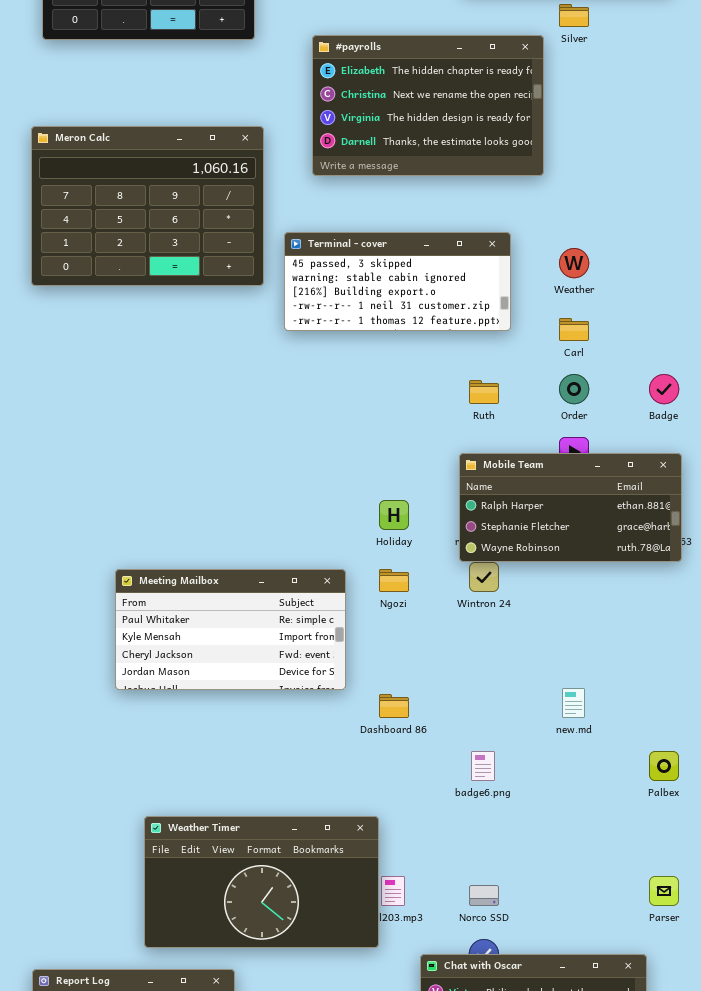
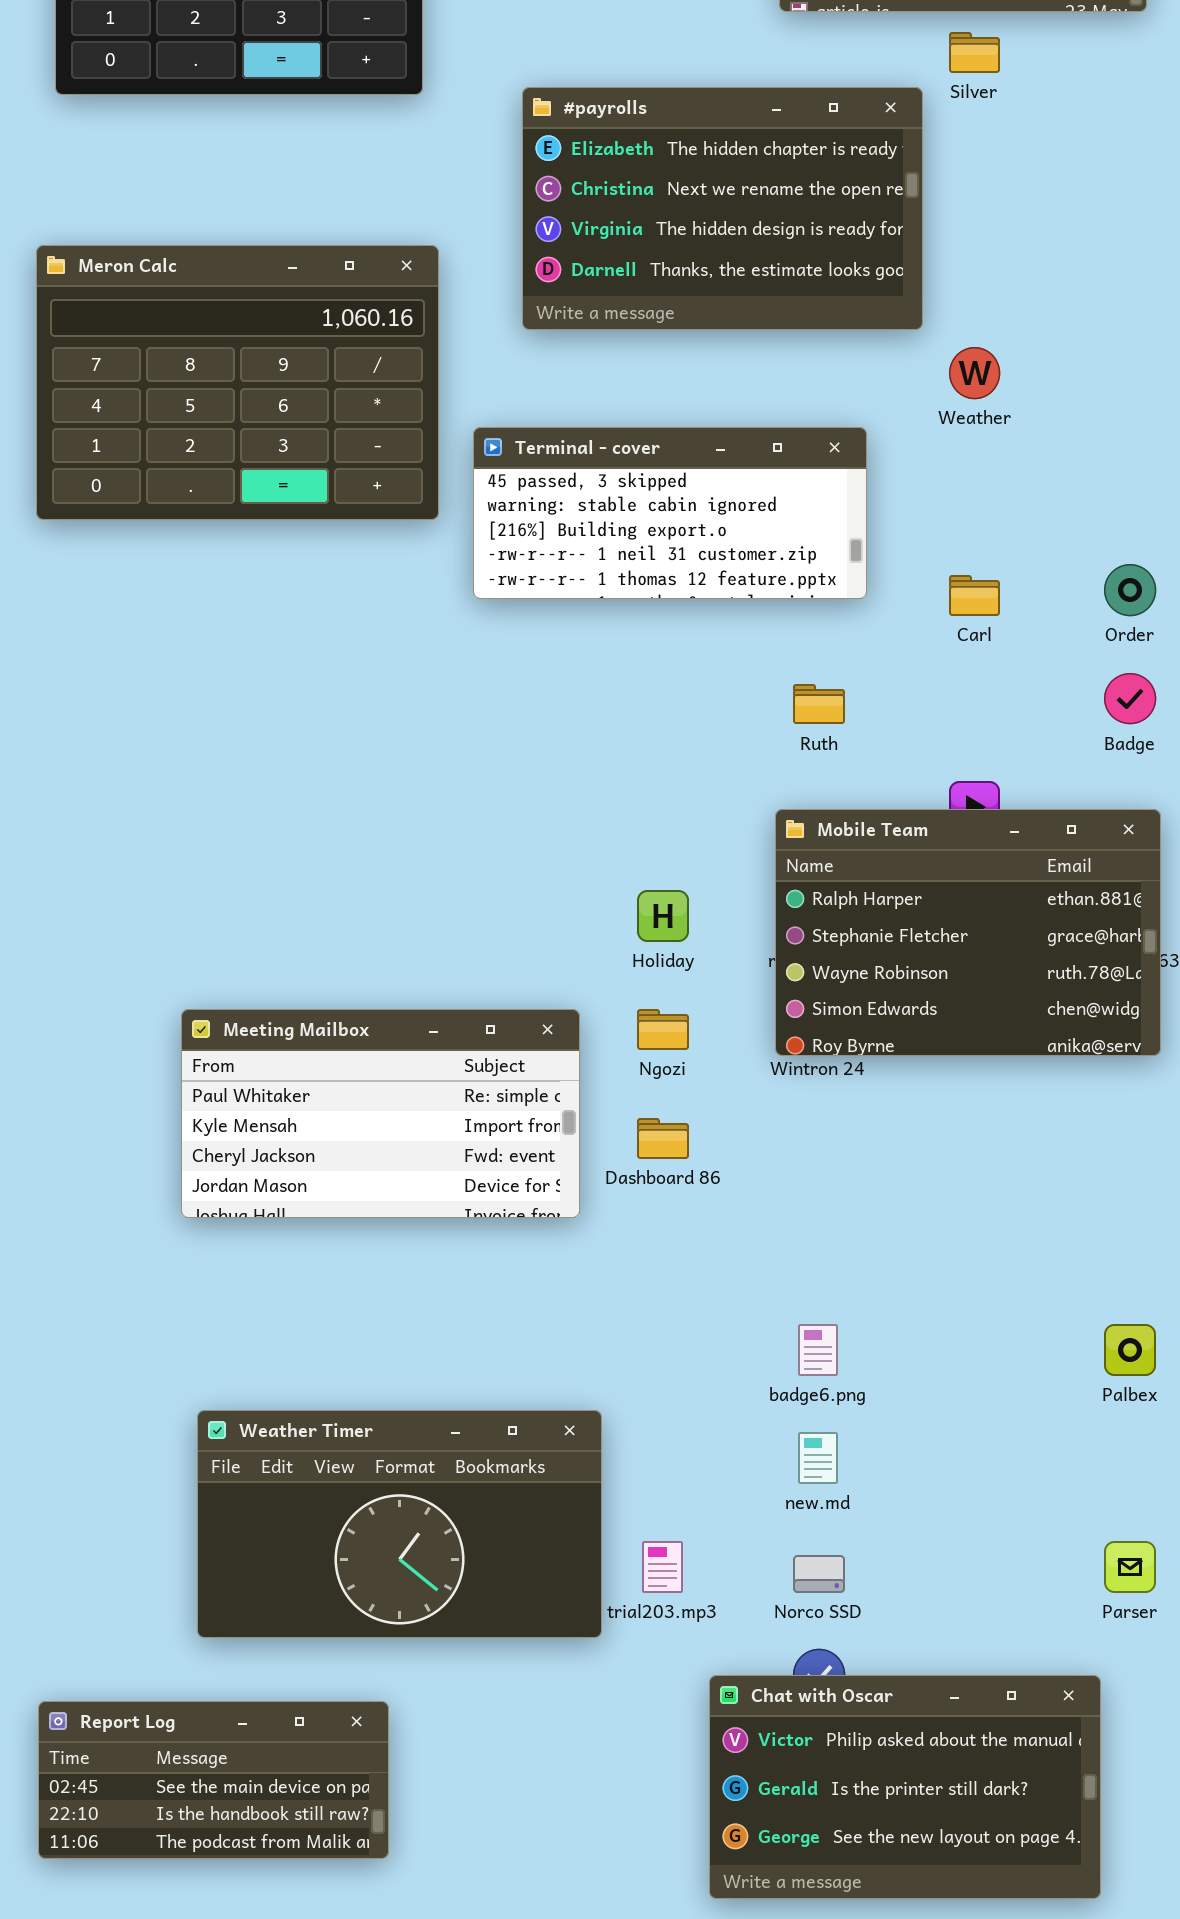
Weather: [559,248,589,278] -> [949,347,1000,399], moved
Order: [559,374,589,404] -> [1104,564,1156,616], moved
Mobile Team: [459,453,682,562] -> [775,809,1161,1056], resized
new.md: [562,688,585,718] -> [798,1432,838,1484], moved
Dashboard 86: [379,694,409,718] -> [637,1118,689,1159], moved
Weather Timer: [144,816,379,948] -> [197,1410,602,1638], moved

